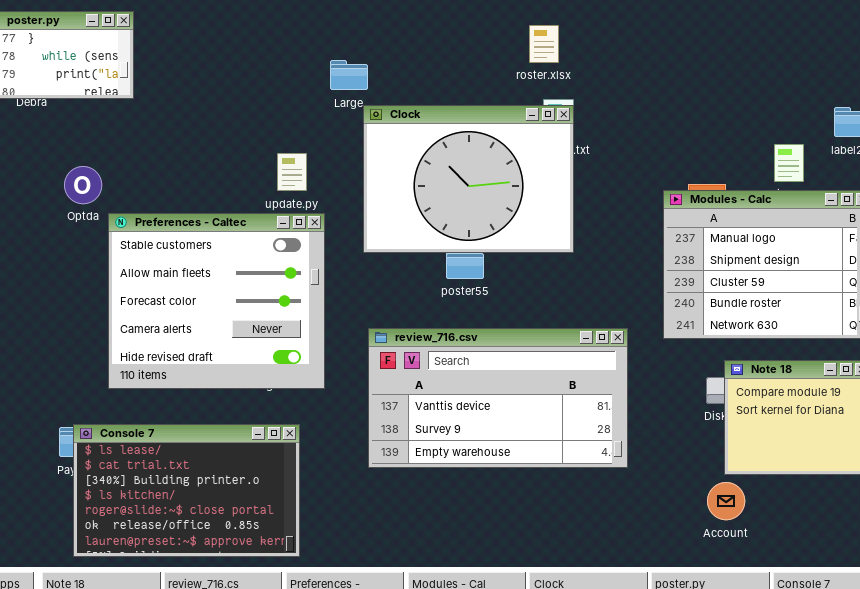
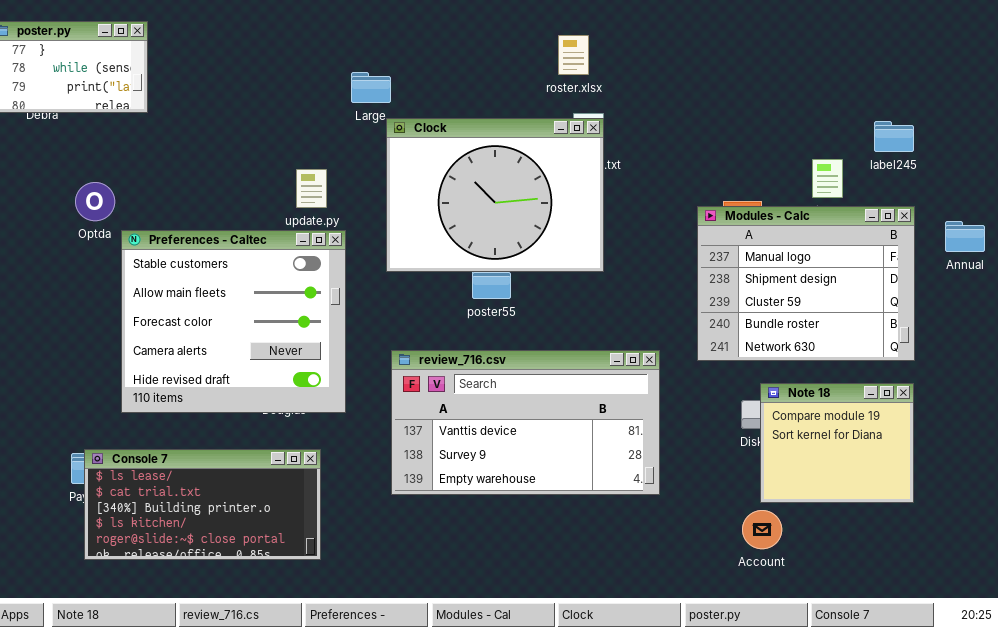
Console 7: [73,424,300,557] -> [84,449,321,560], resized

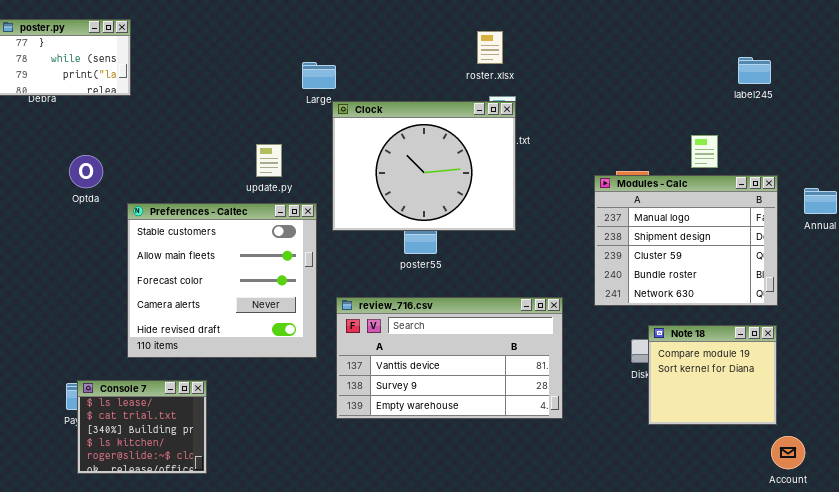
label245: [874,121,914,152] -> [738,57,771,84], moved
Preferences - Caltec: [121,230,346,413] -> [127,203,317,358], moved
Console 7: [84,449,321,560] -> [77,380,207,474], resized
Account: [742,510,782,549] -> [771,436,805,469], moved

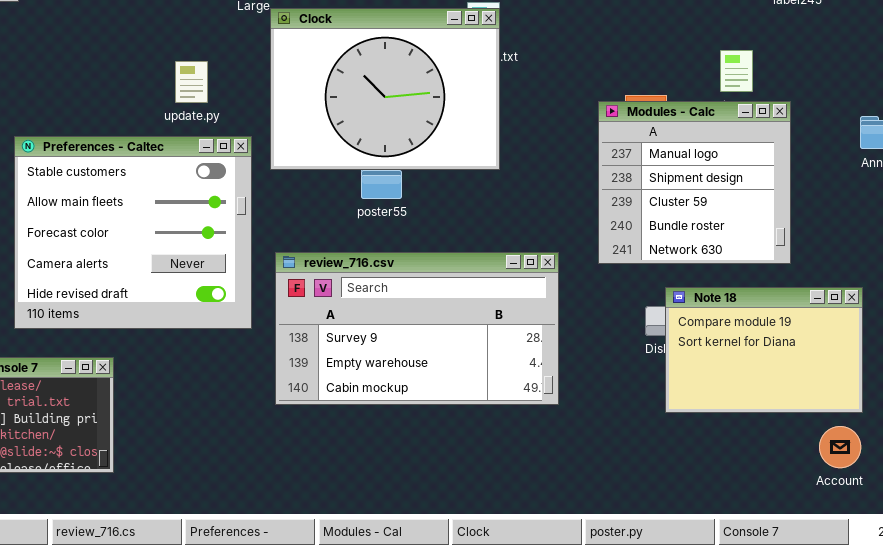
Modules - Calc: [594,175,778,306] -> [598,101,791,264], resized
review_716.csv: [336,297,563,419] -> [275,252,559,405], scrolled down 1 row
Note 18: [648,325,777,425] -> [665,287,863,413], resized

